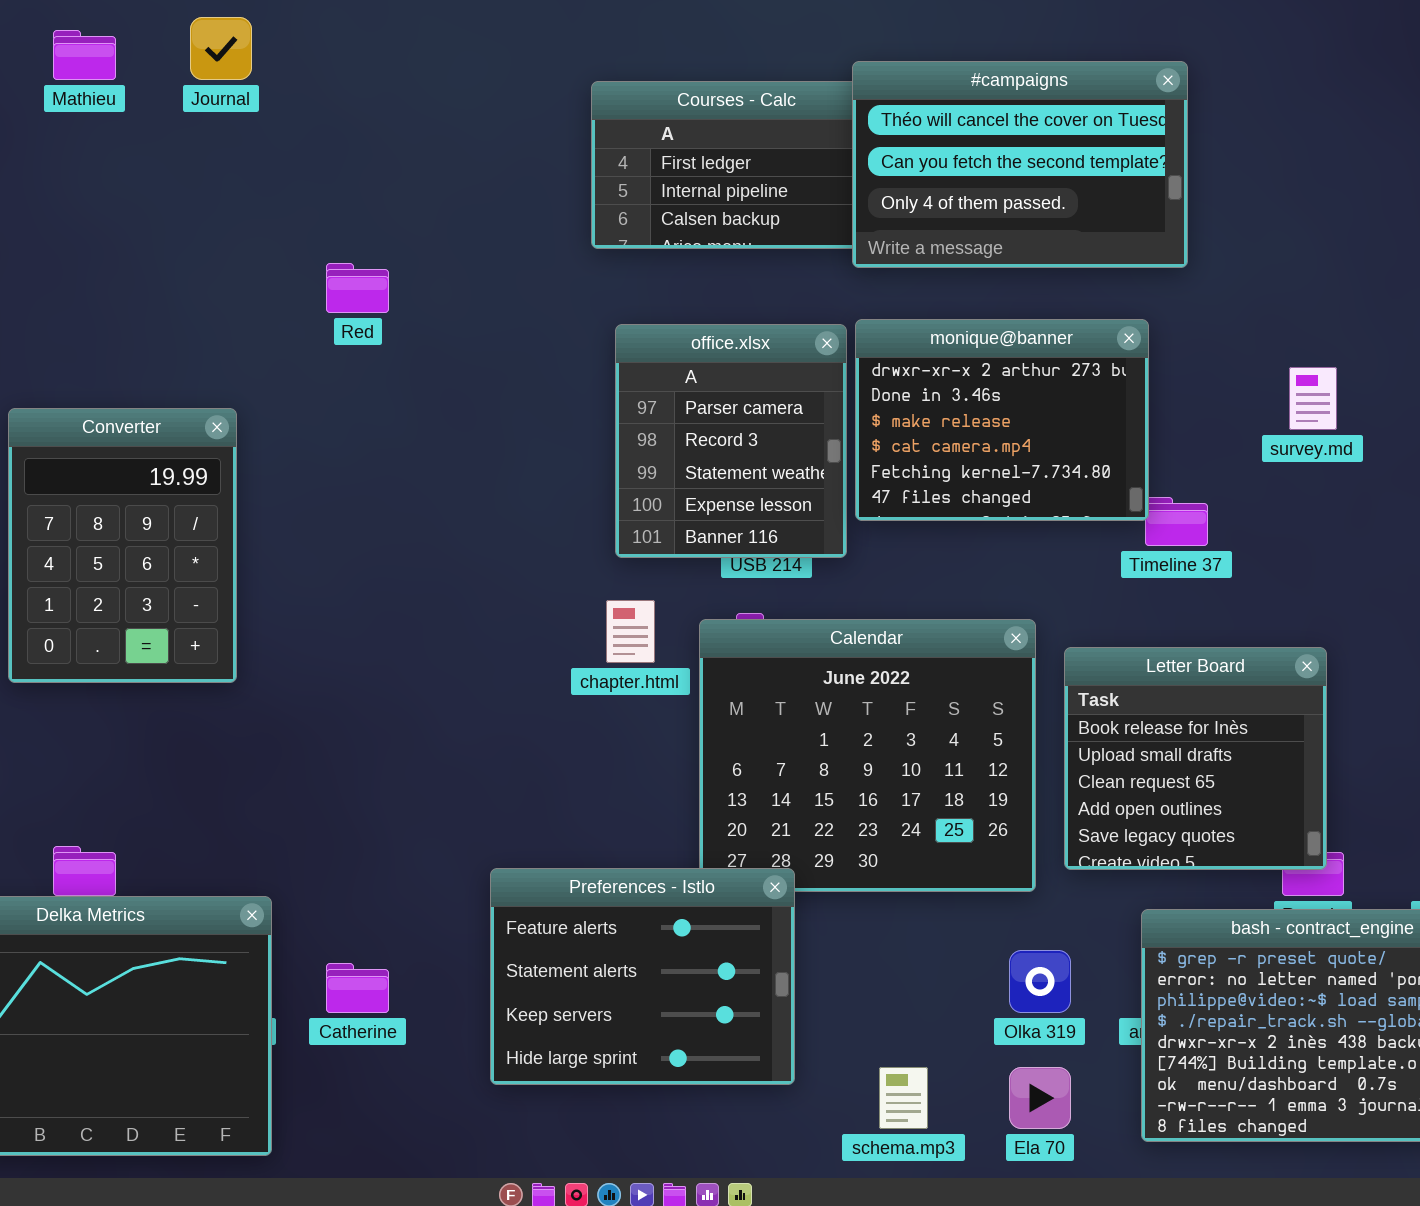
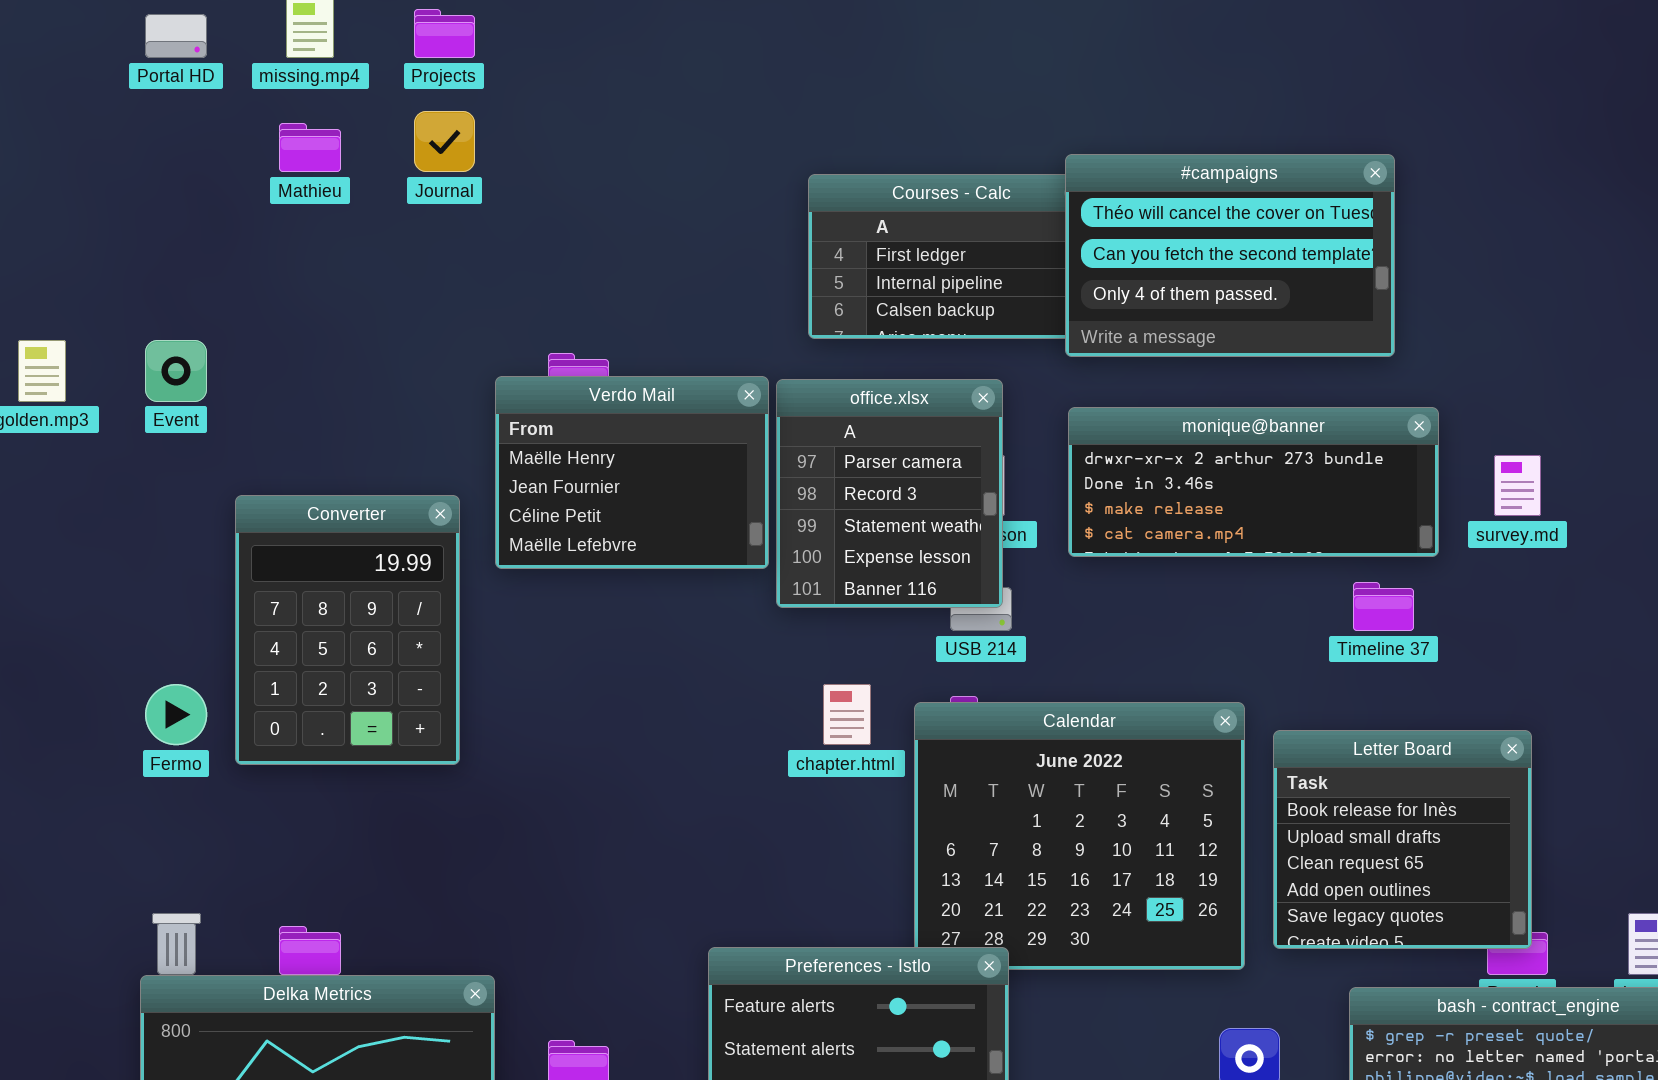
Verdo Mail: none -> [495,376,769,569], opened
monique@banner: [855,319,1149,521] -> [1068,407,1439,557], resized
office.xlsx: [615,324,847,558] -> [776,379,1003,608], moved

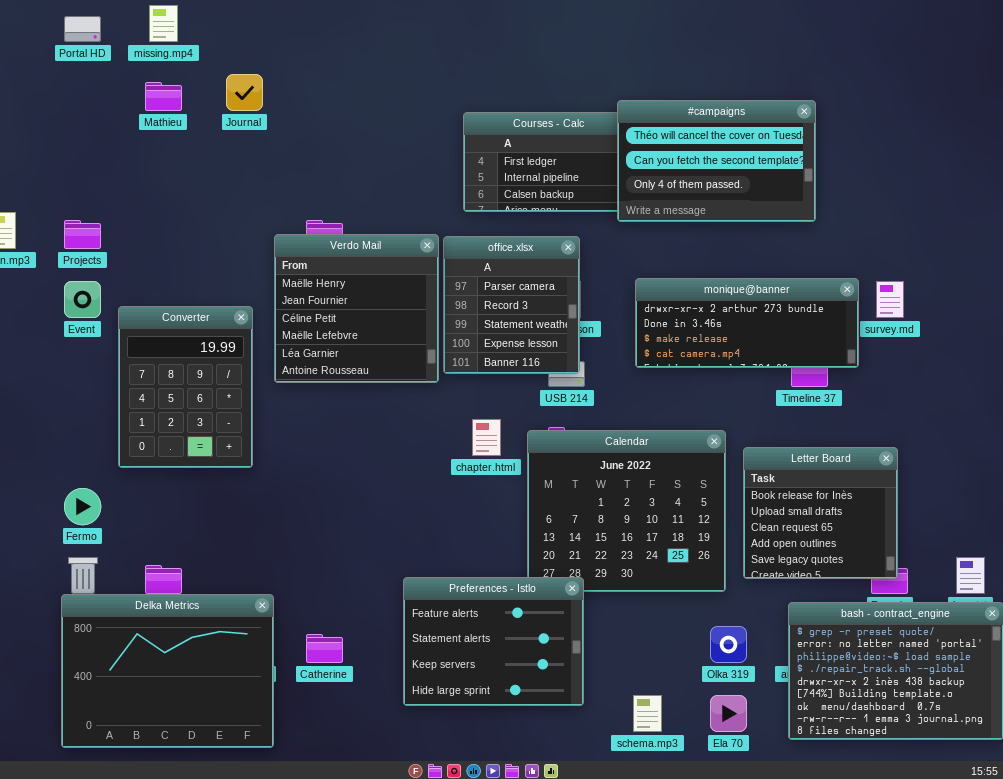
Projects: [414,9,475,58] -> [64,220,101,249], moved
Event: [145,340,207,402] -> [64,281,101,318], moved
Verdo Mail: [495,376,769,569] -> [274,234,439,383], resized
monique@banner: [1068,407,1439,557] -> [635,278,859,368], moved
Fermo: [145,684,207,745] -> [64,488,101,525], moved

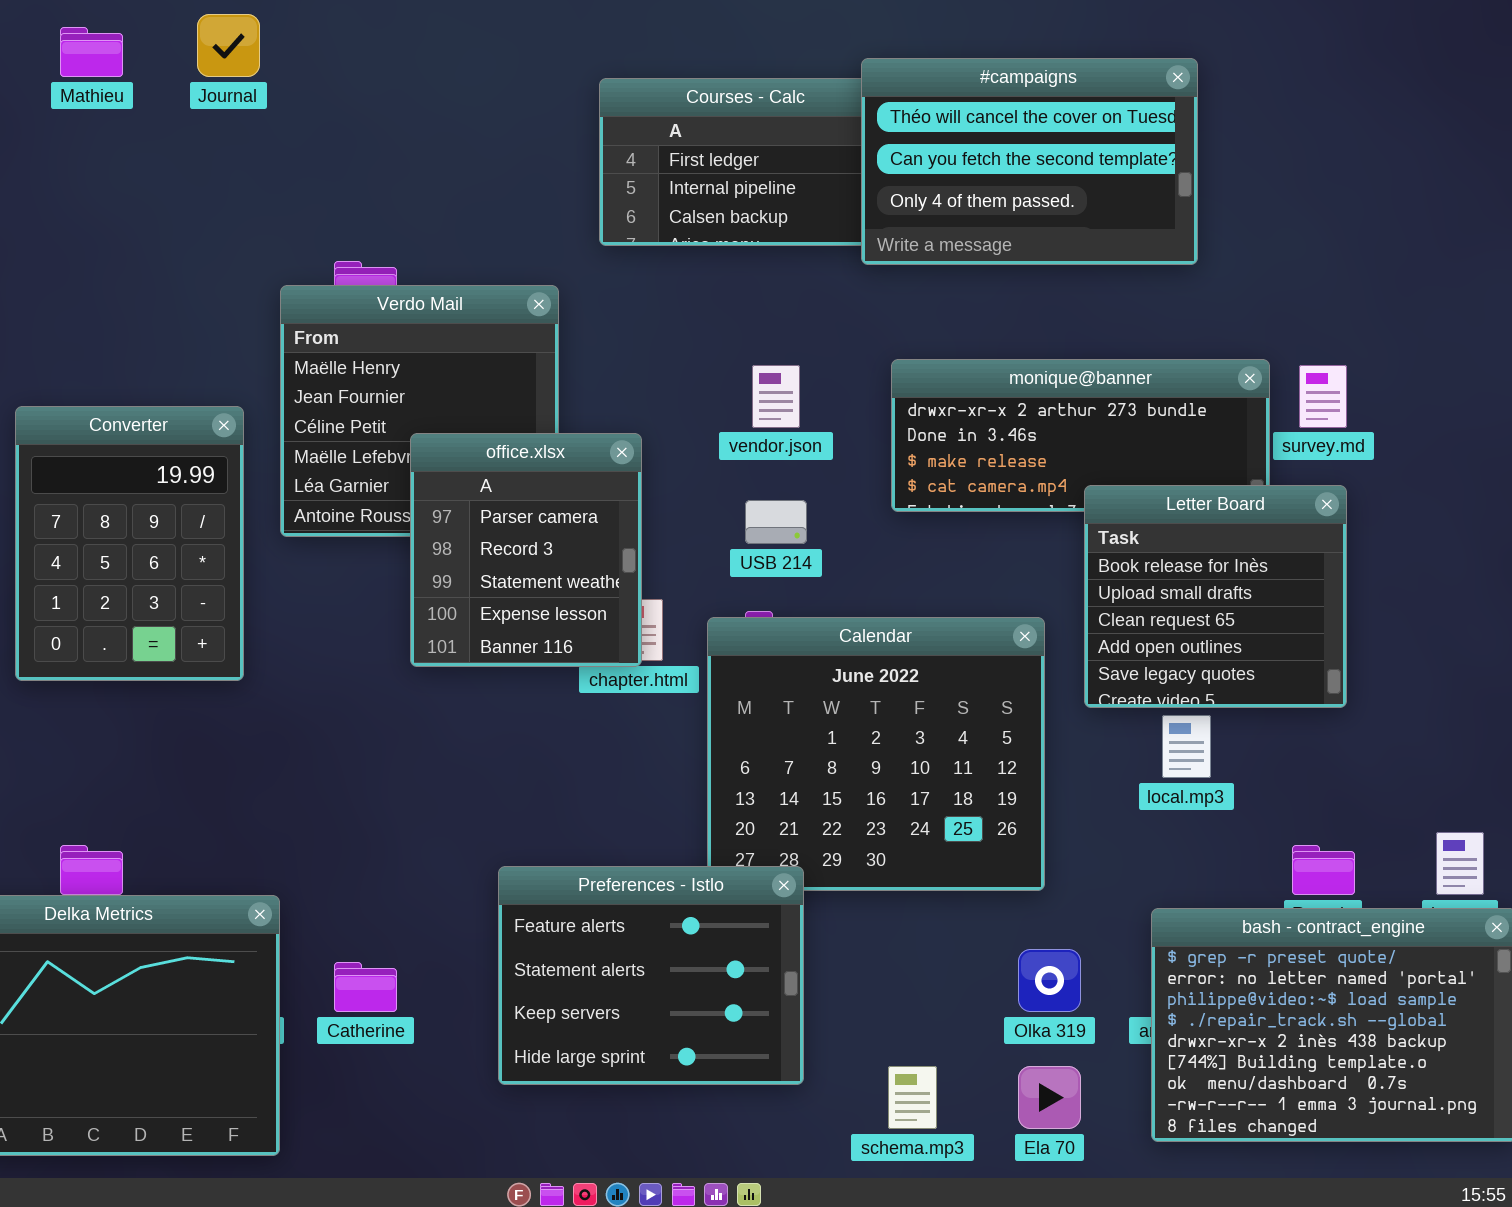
office.xlsx: [443,236,580,374] -> [410,433,642,667], moved
Letter Board: [743,447,898,579] -> [1084,485,1347,708], moved

